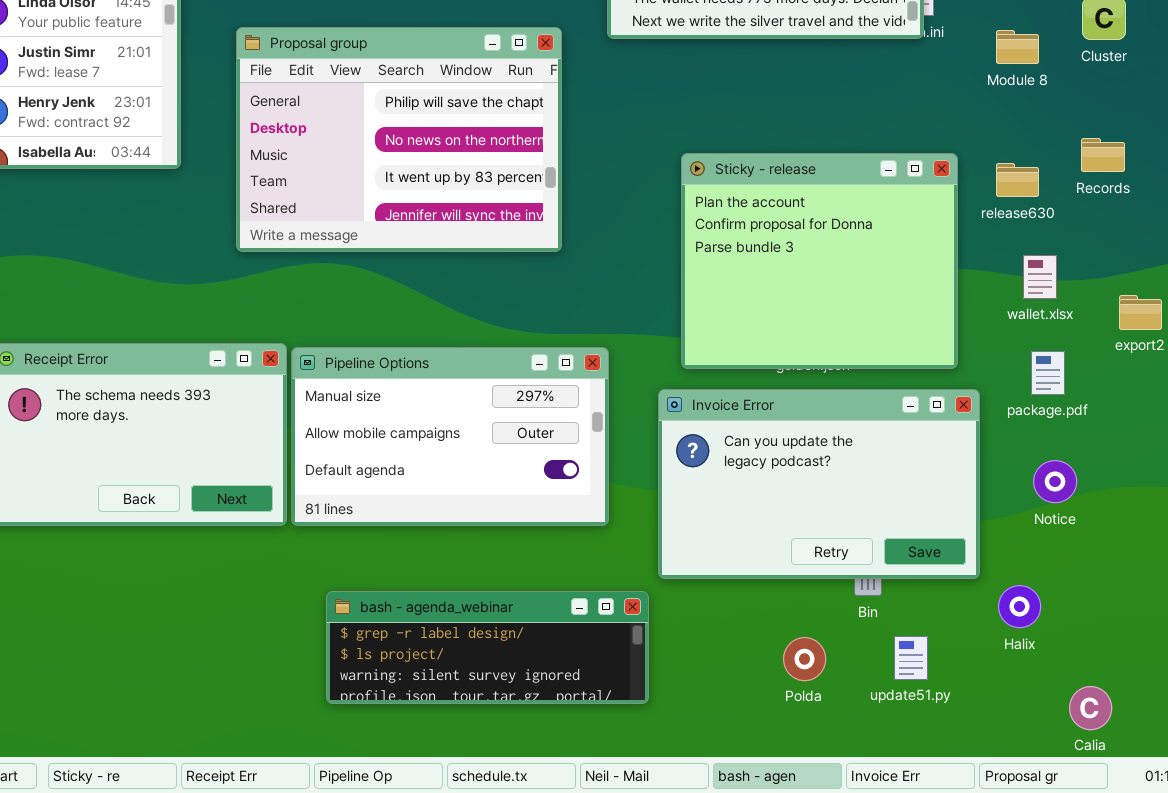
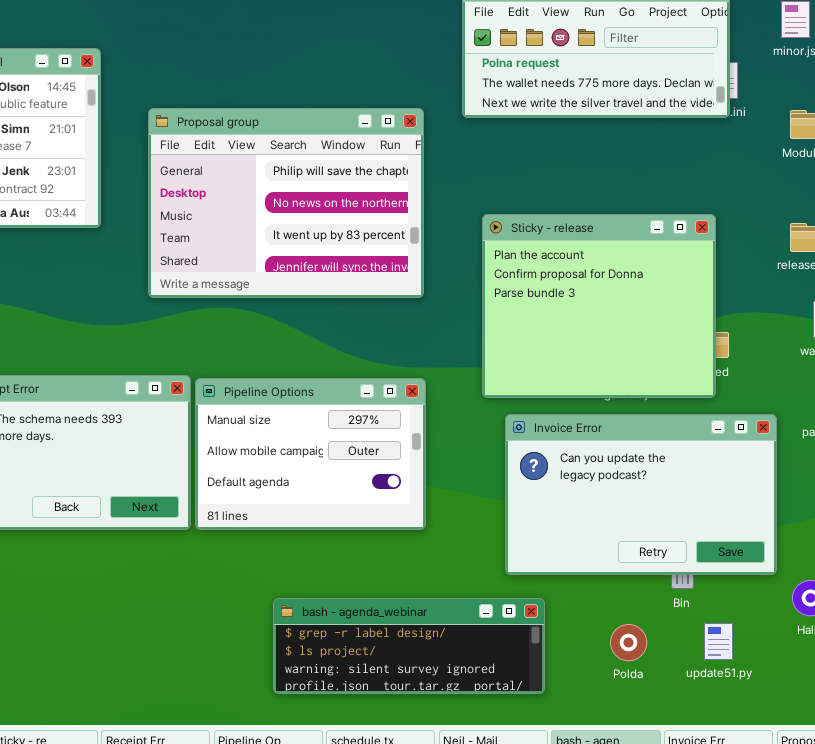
Sticky - release: [681,153,958,369] -> [482,214,716,398], moved
Pipeline Options: [291,347,609,526] -> [195,378,426,530], resized
bash - agenda_webinar: [326,591,649,704] -> [273,598,545,694], moved

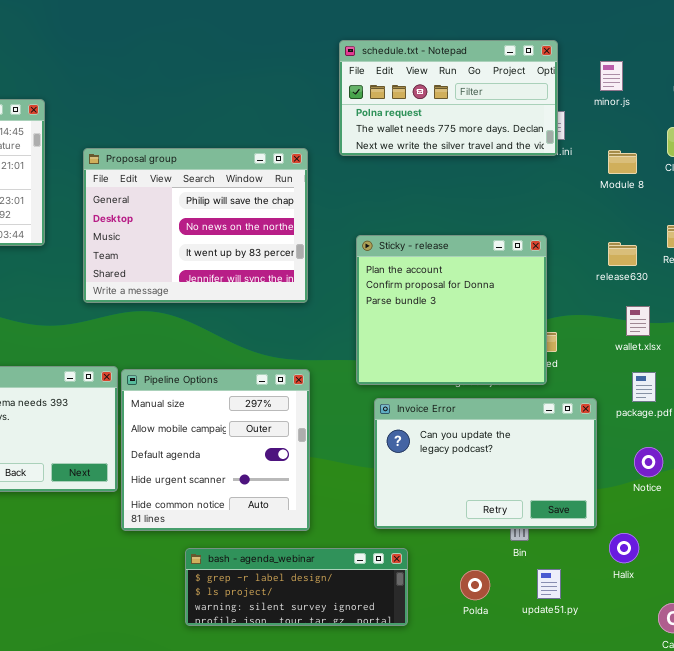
Pipeline Options: [195,378,426,530] -> [121,369,310,531], resized

